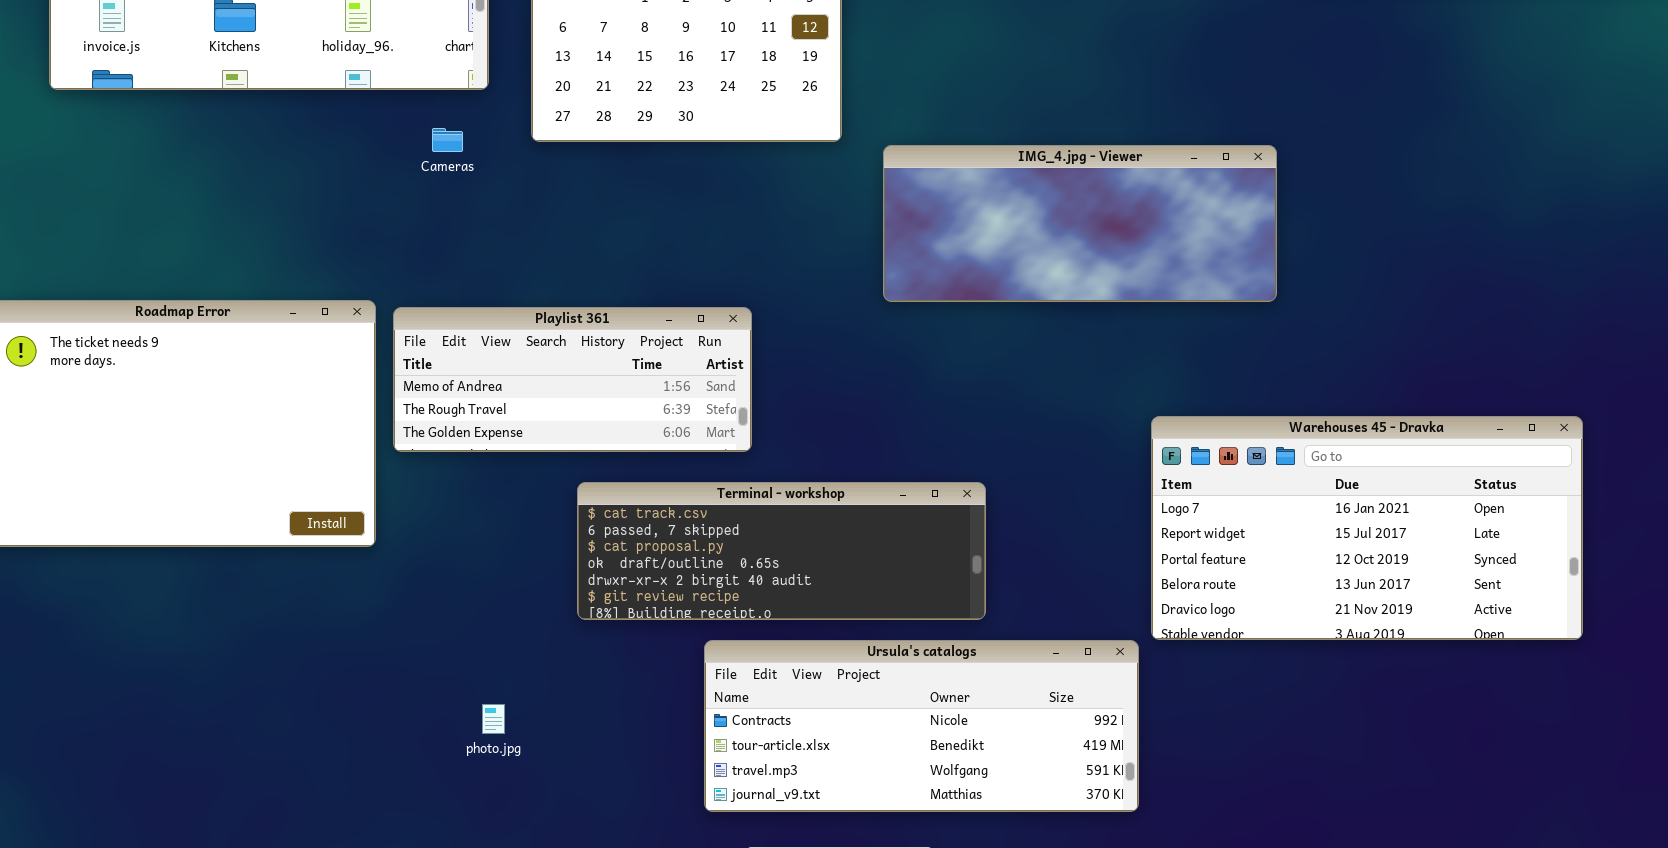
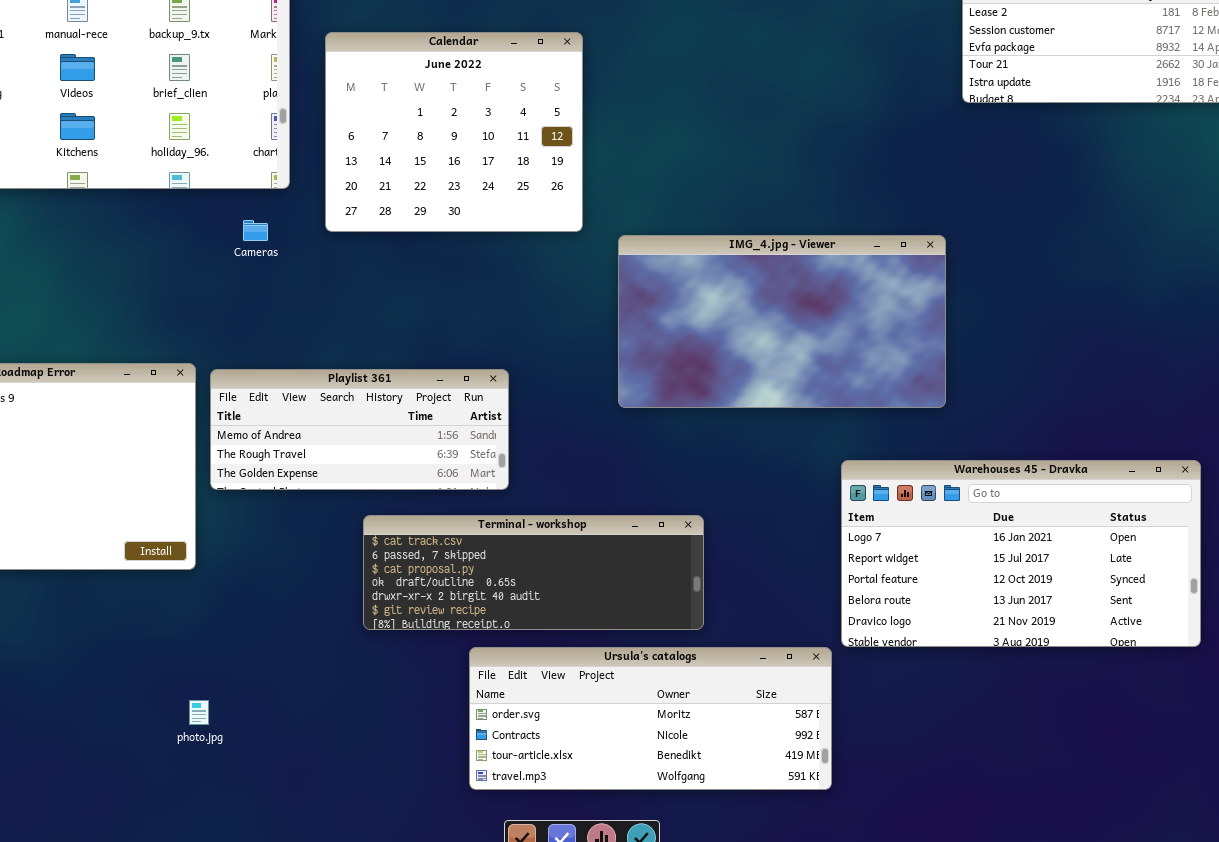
IMG_4.jpg - Viewer: [883,145,1277,302] -> [618,235,946,408], resized
Ursula's catalogs: [704,640,1139,812] -> [469,647,832,790], scrolled up 1 row
photo.jpg: [482,704,505,734] -> [189,700,209,725], moved

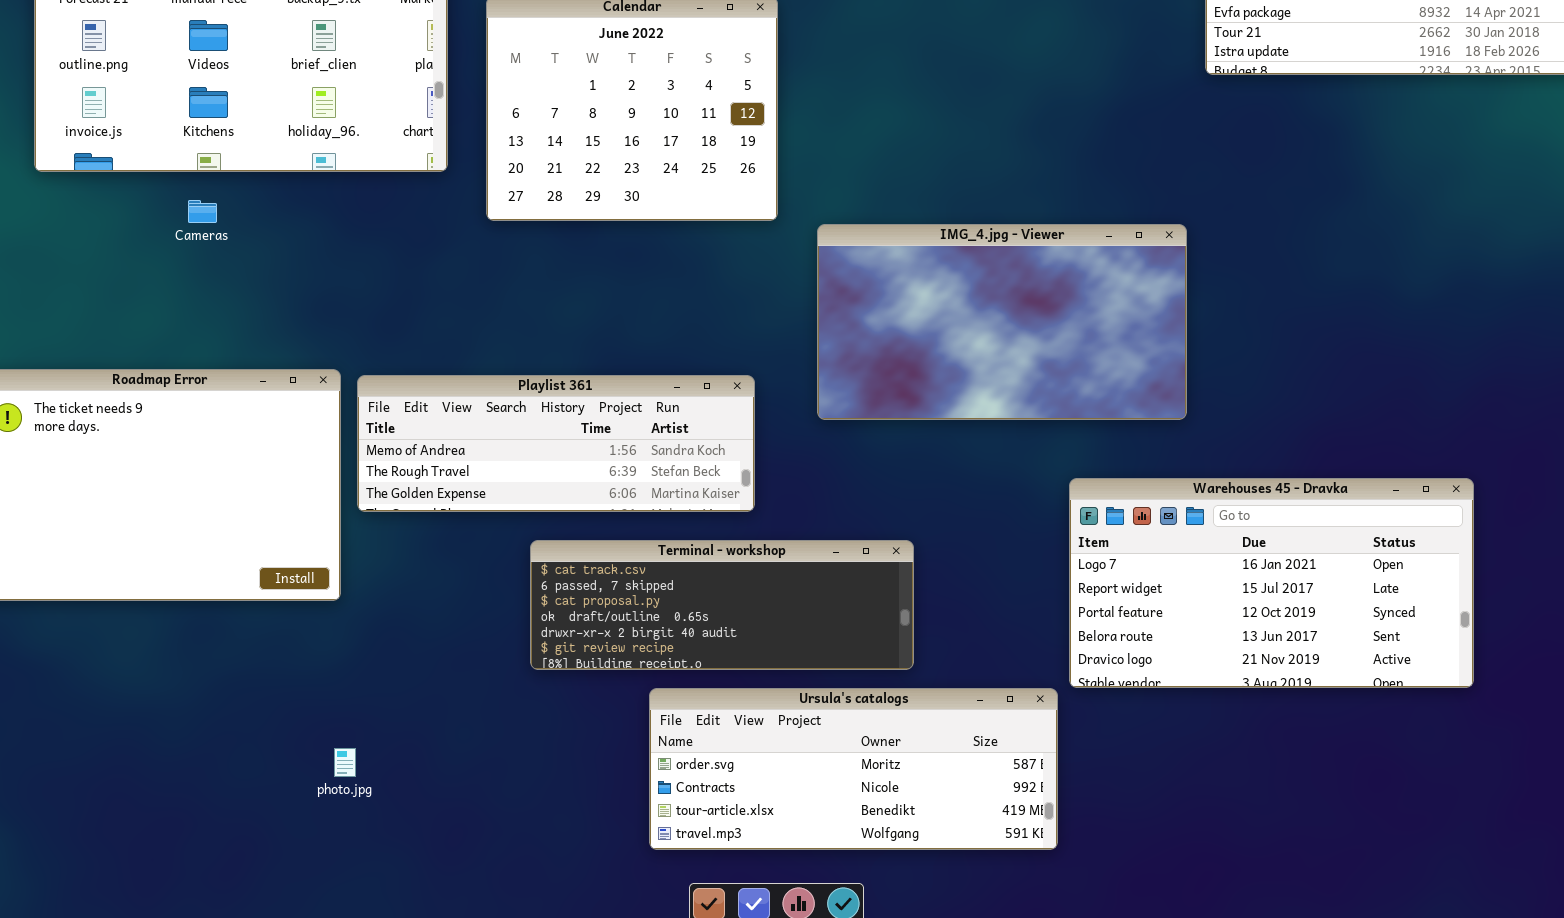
Cameras: [243,220,268,241] -> [188,200,217,223], moved
Playlist 361: [210,369,509,490] -> [357,375,755,512], resized

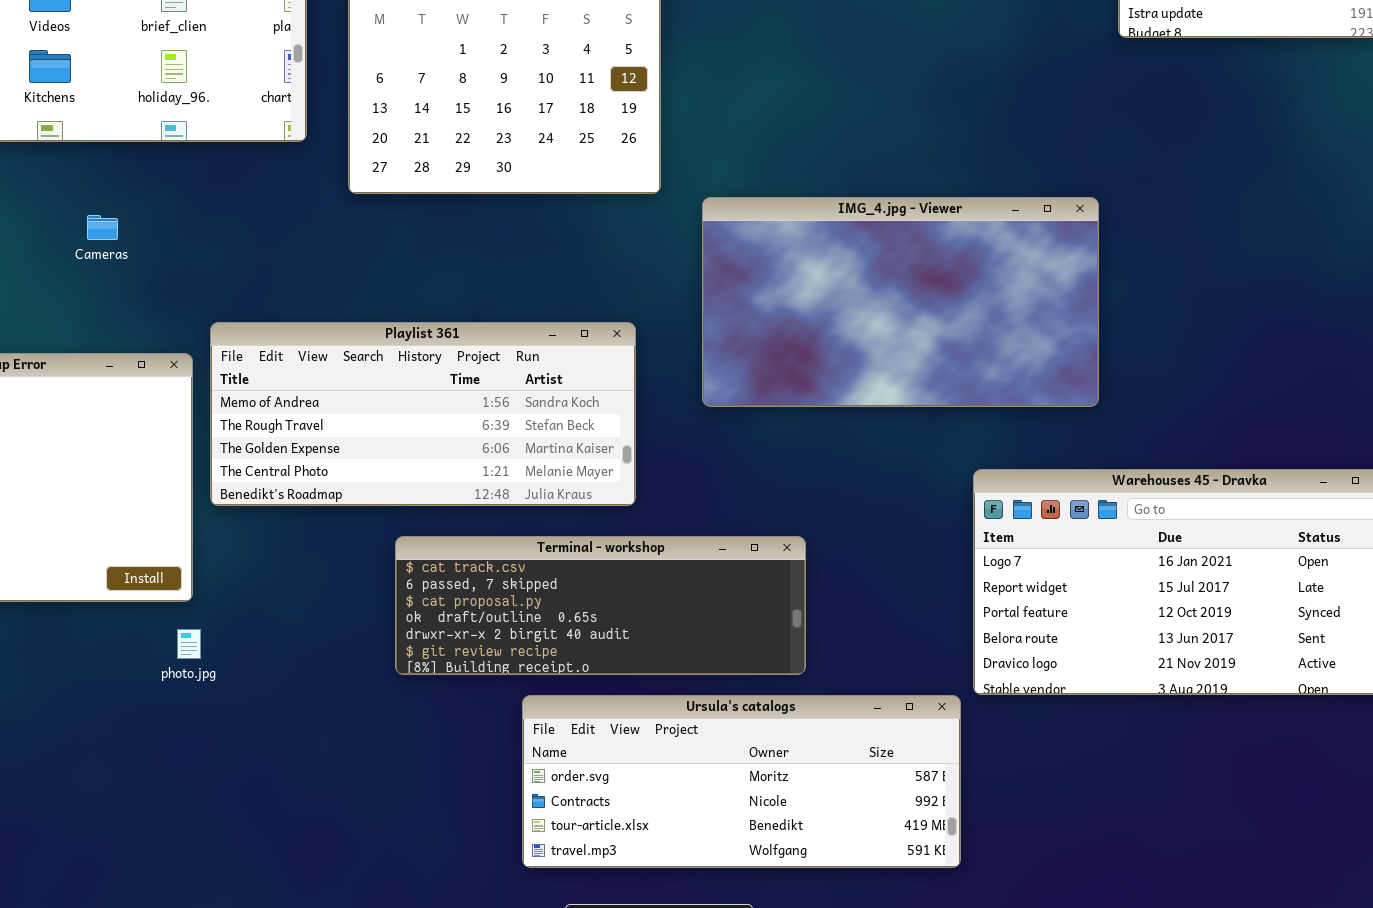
Cameras: [188,200,217,223] -> [87,215,118,240], moved
Playlist 361: [357,375,755,512] -> [210,322,636,506], resized
photo.jpg: [334,748,356,777] -> [177,629,201,659], moved

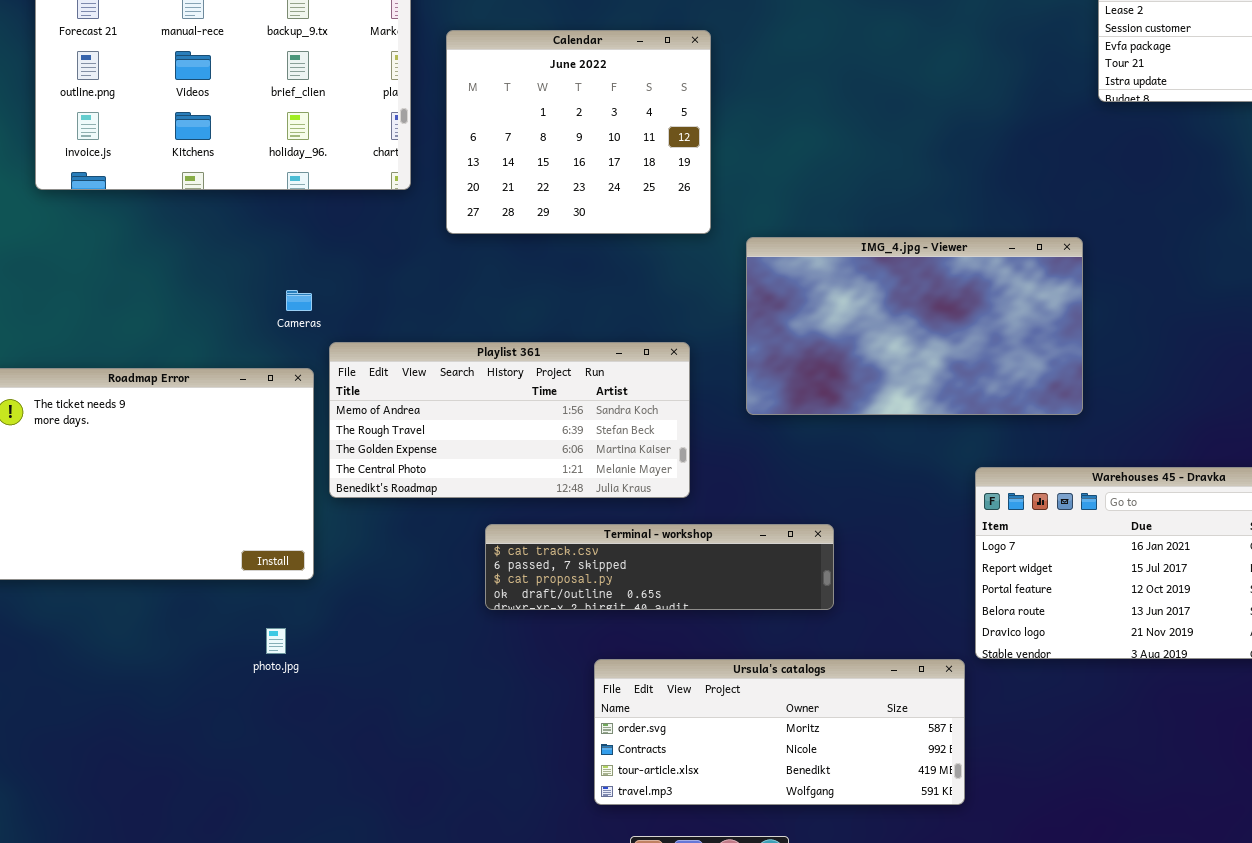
Cameras: [87,215,118,240] -> [286,290,312,311], moved
Terminal - workshop: [395,536,806,675] -> [485,524,834,610], resized
photo.jpg: [177,629,201,659] -> [266,628,286,654], moved

